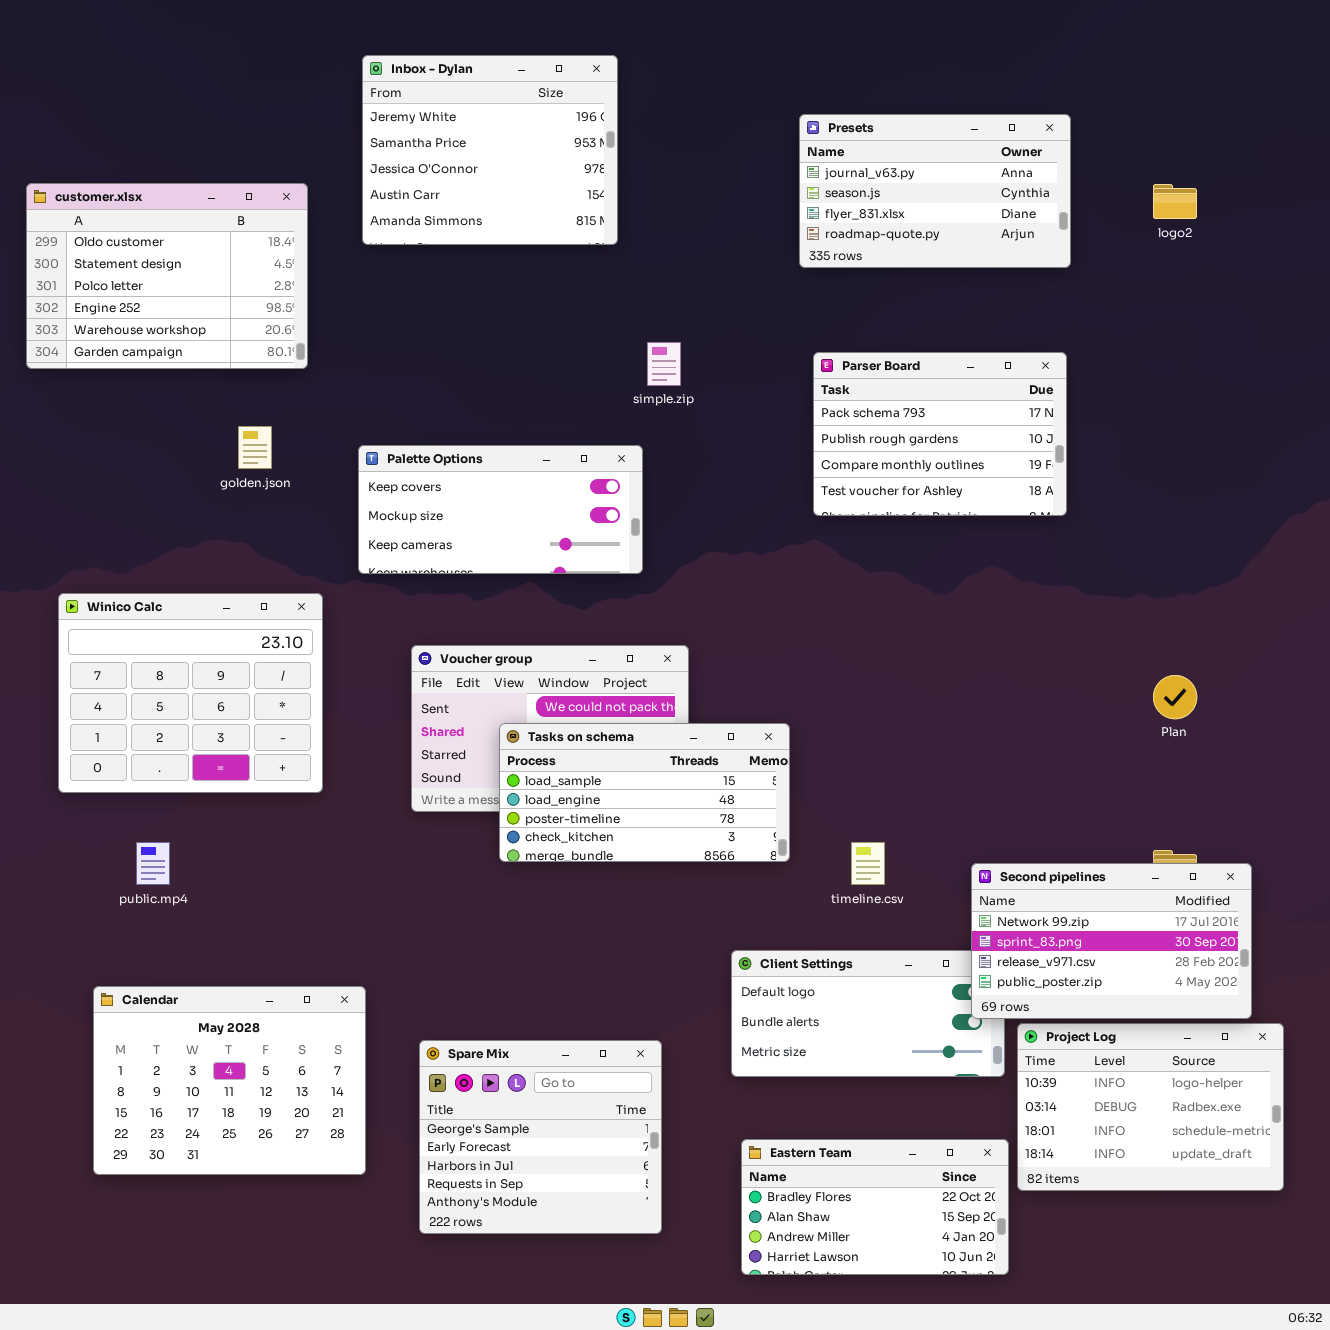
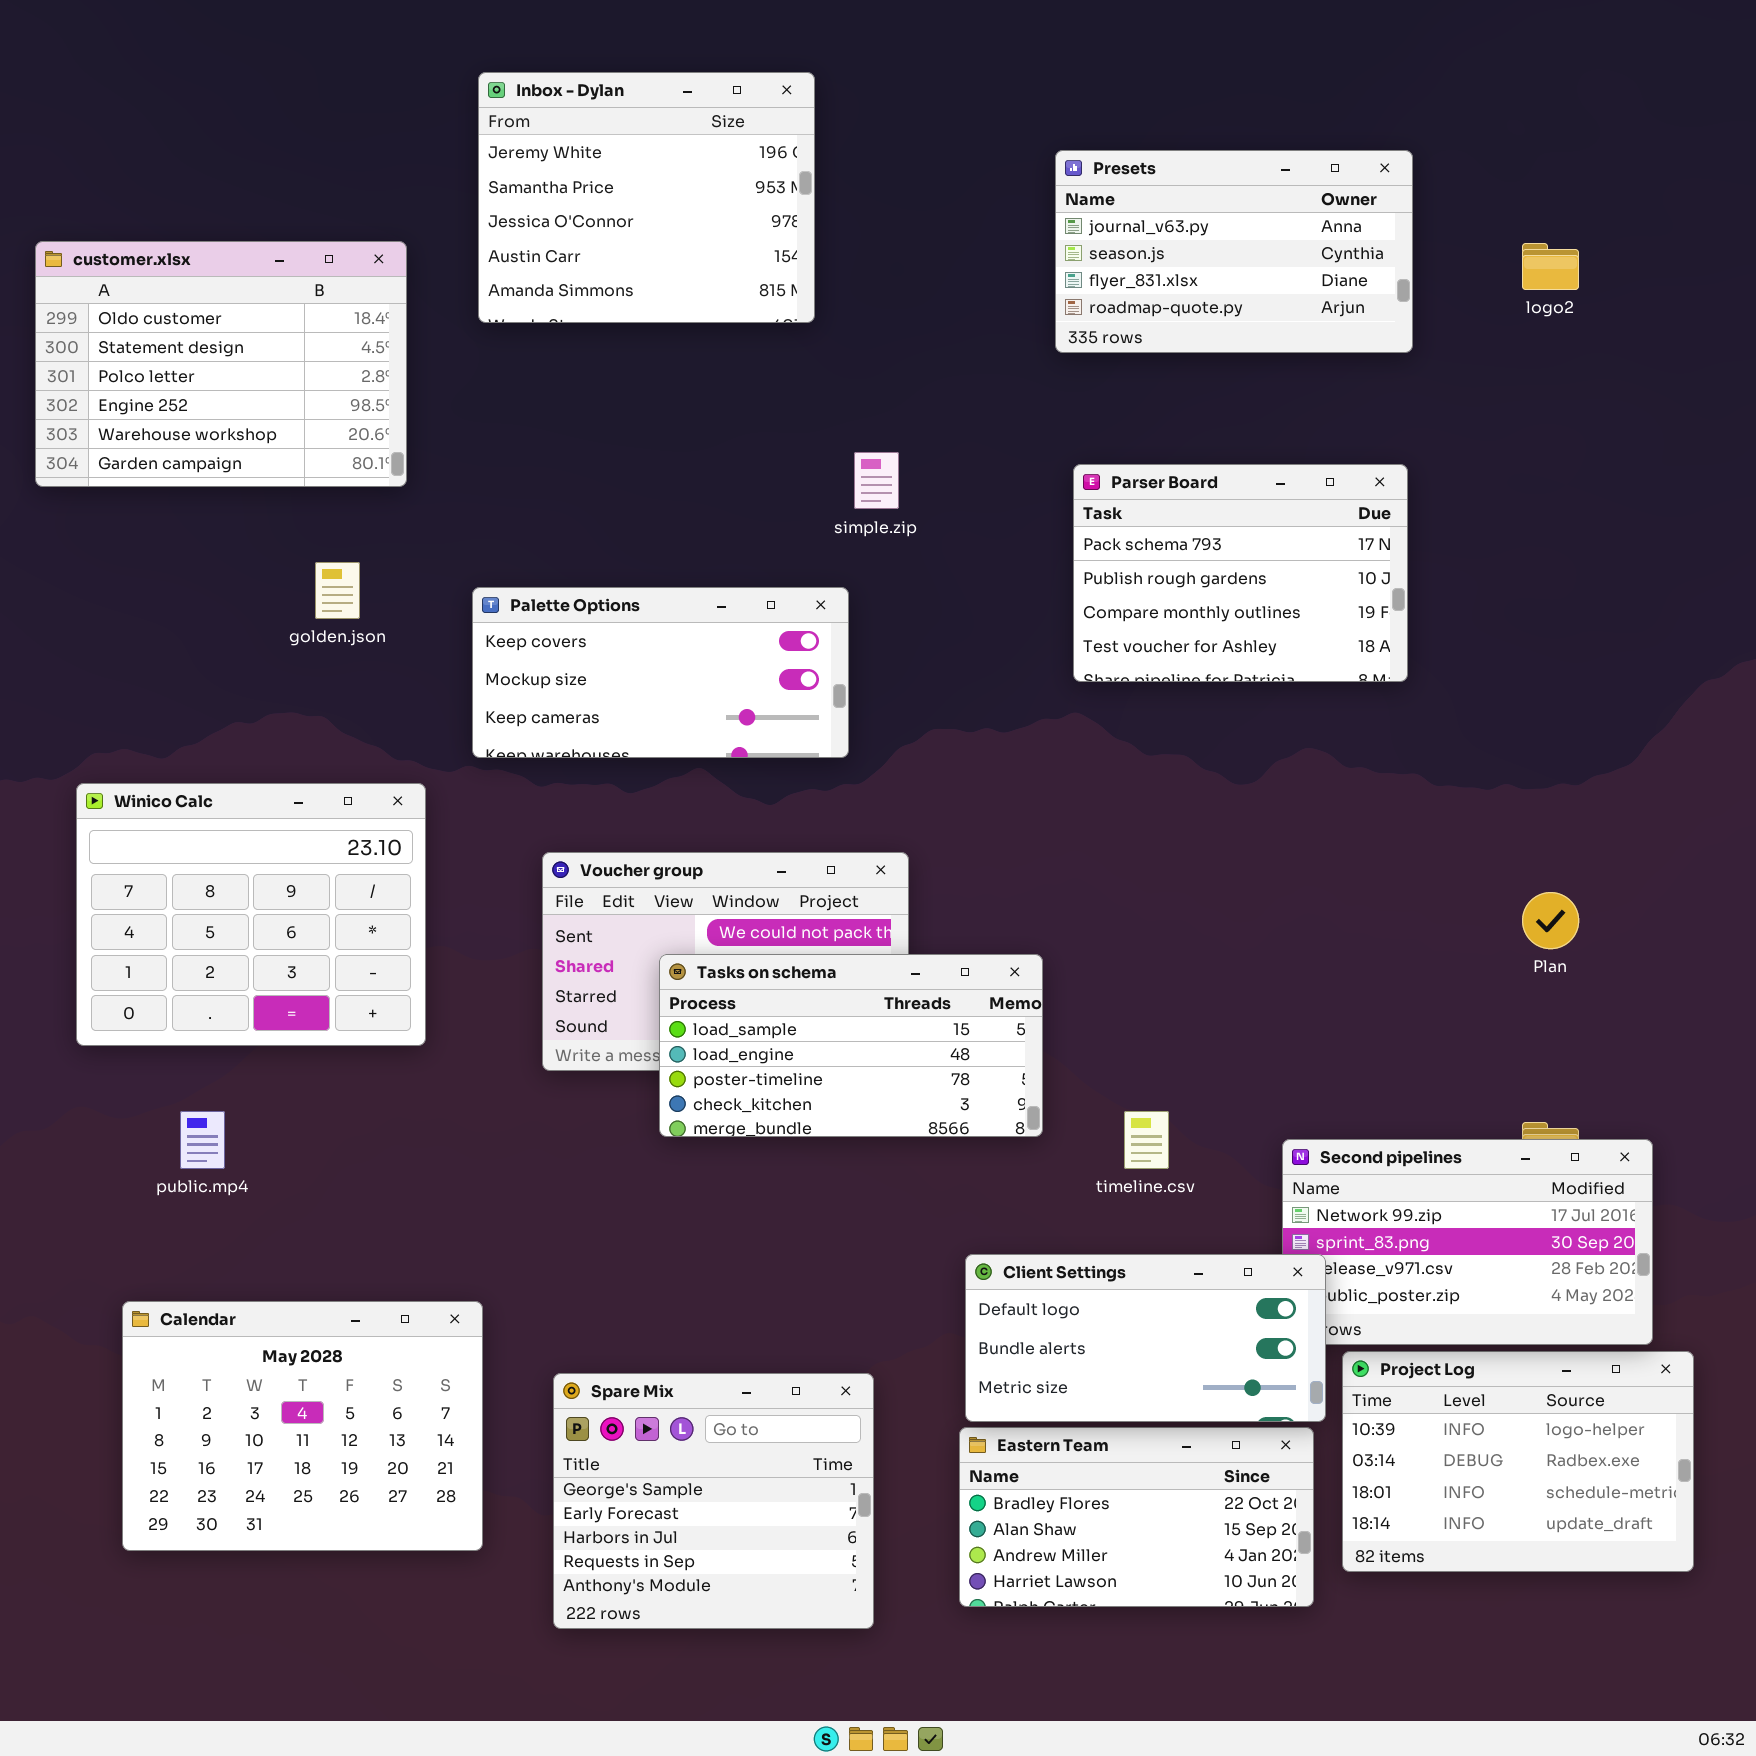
Client Settings: [731,950,1005,1077] -> [965,1254,1326,1422], raised
Eastern Team: [741,1139,1009,1275] -> [959,1427,1314,1607], moved

